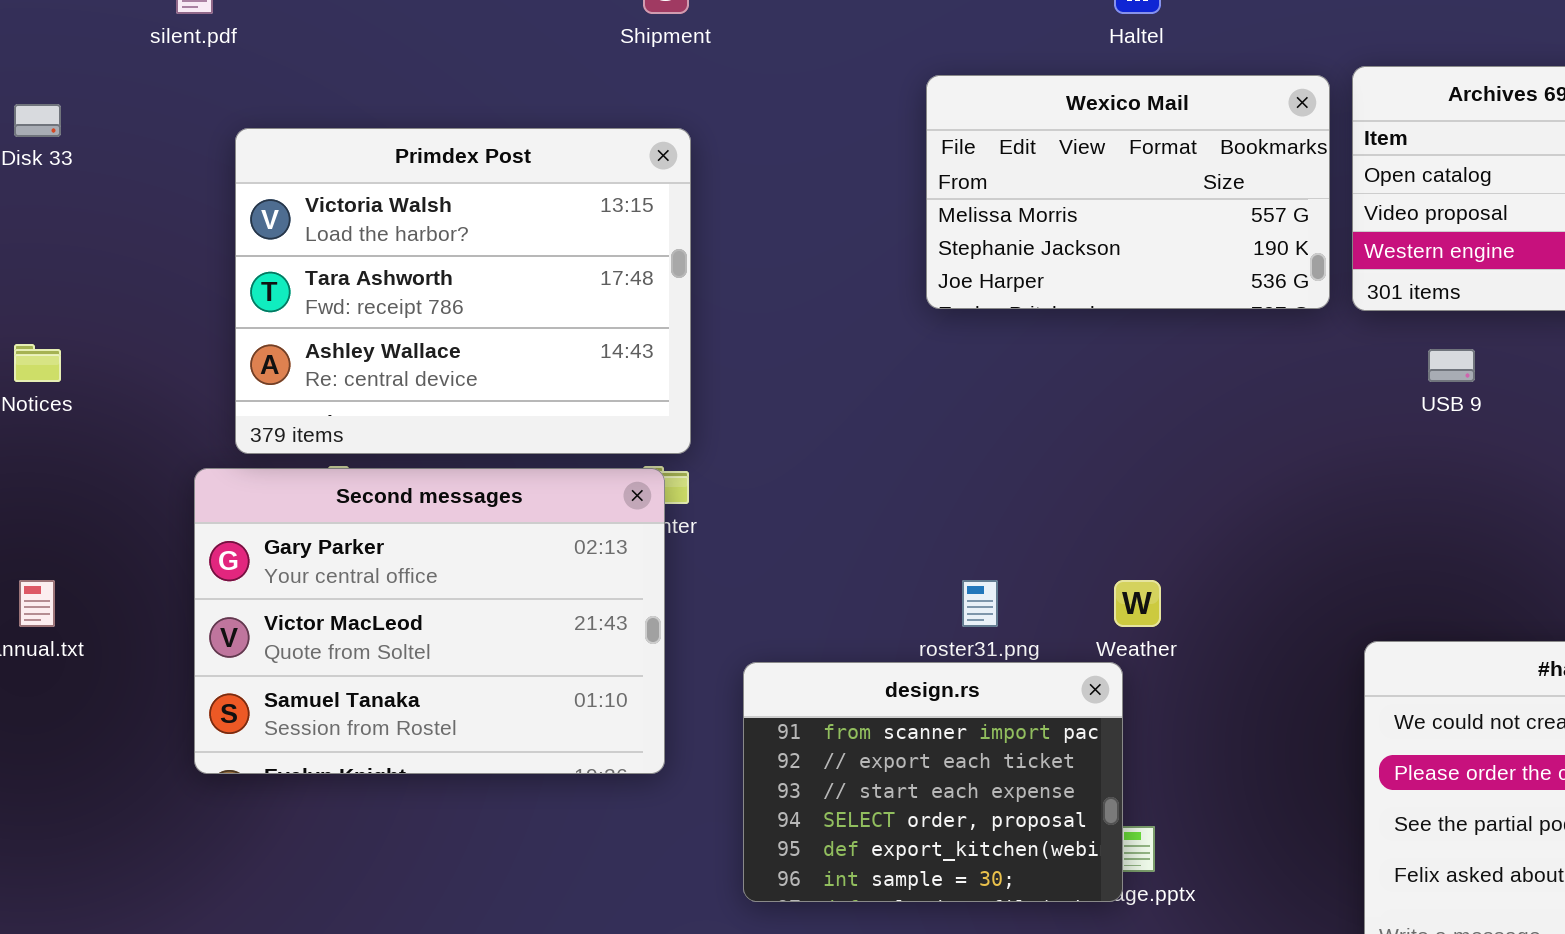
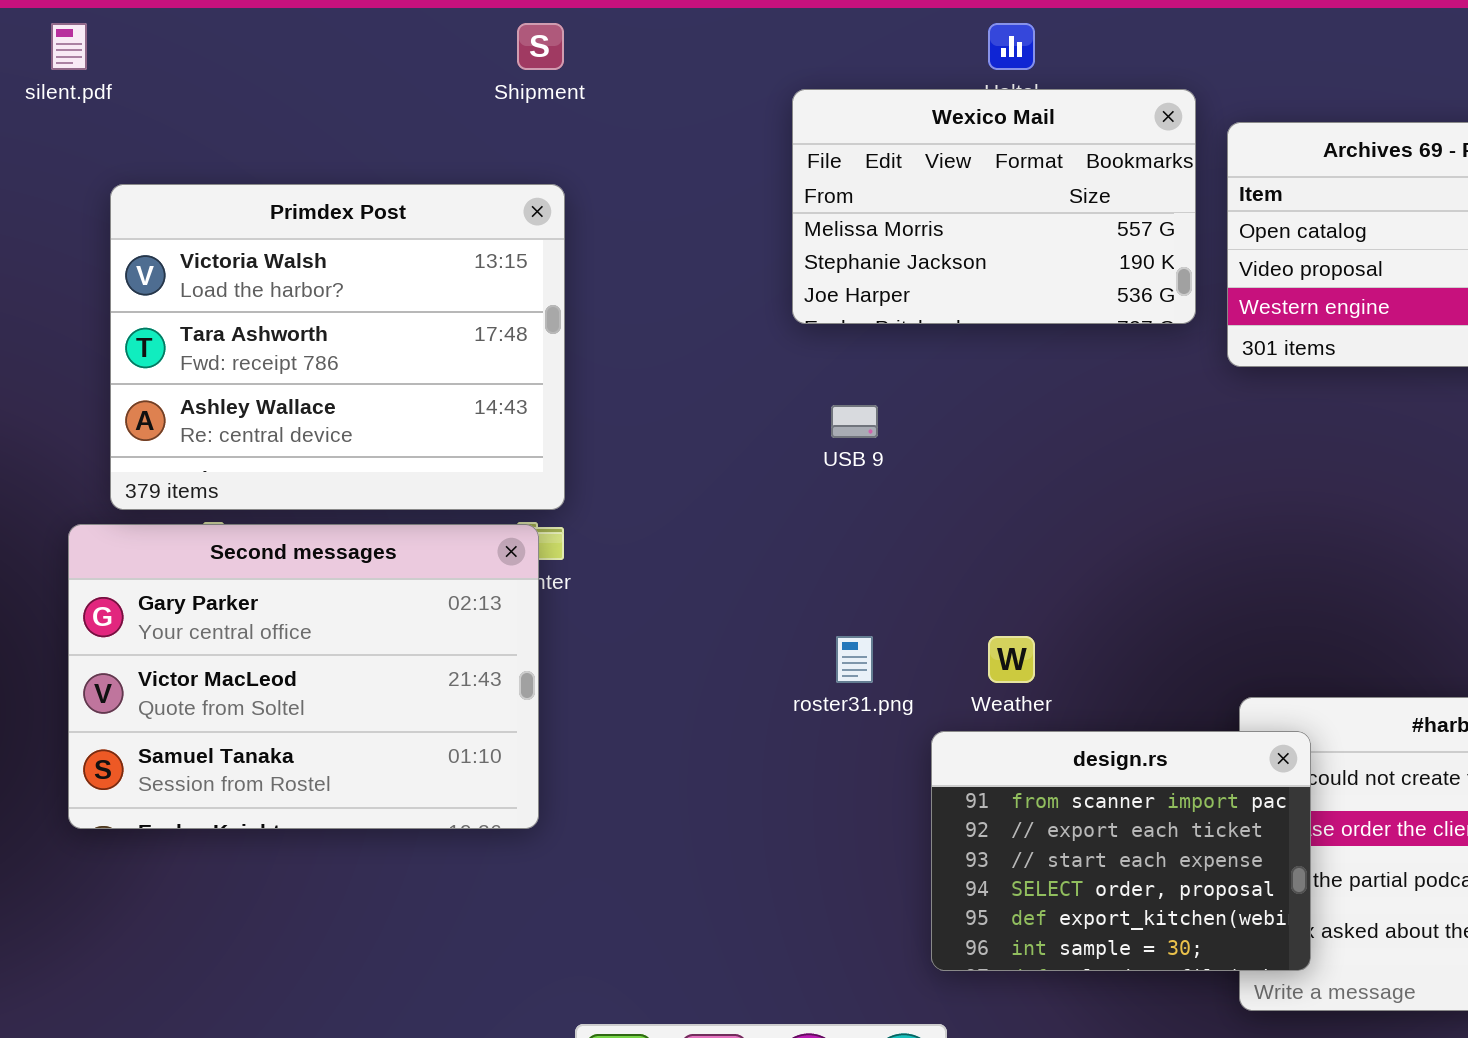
Wexico Mail: [926,75,1330,309] -> [792,89,1196,324], moved
USB 9: [1428,349,1475,382] -> [831,405,878,438], moved
design.rs: [743,662,1123,902] -> [931,731,1311,971], moved

